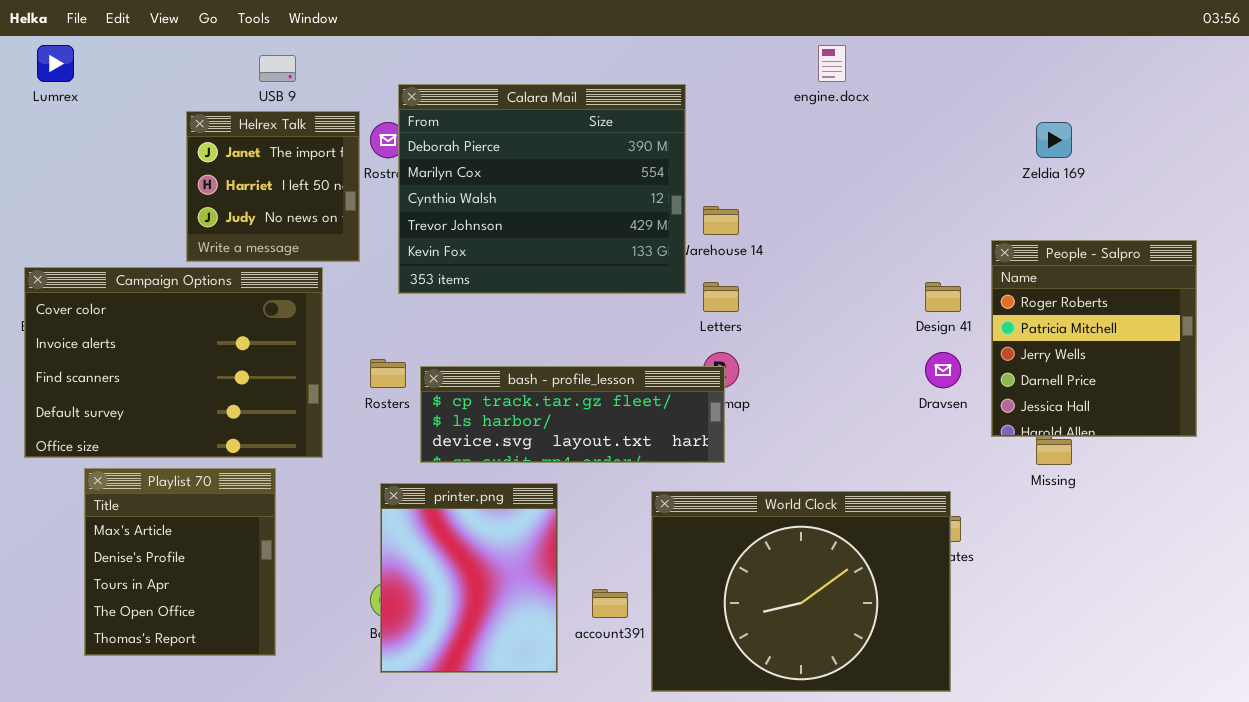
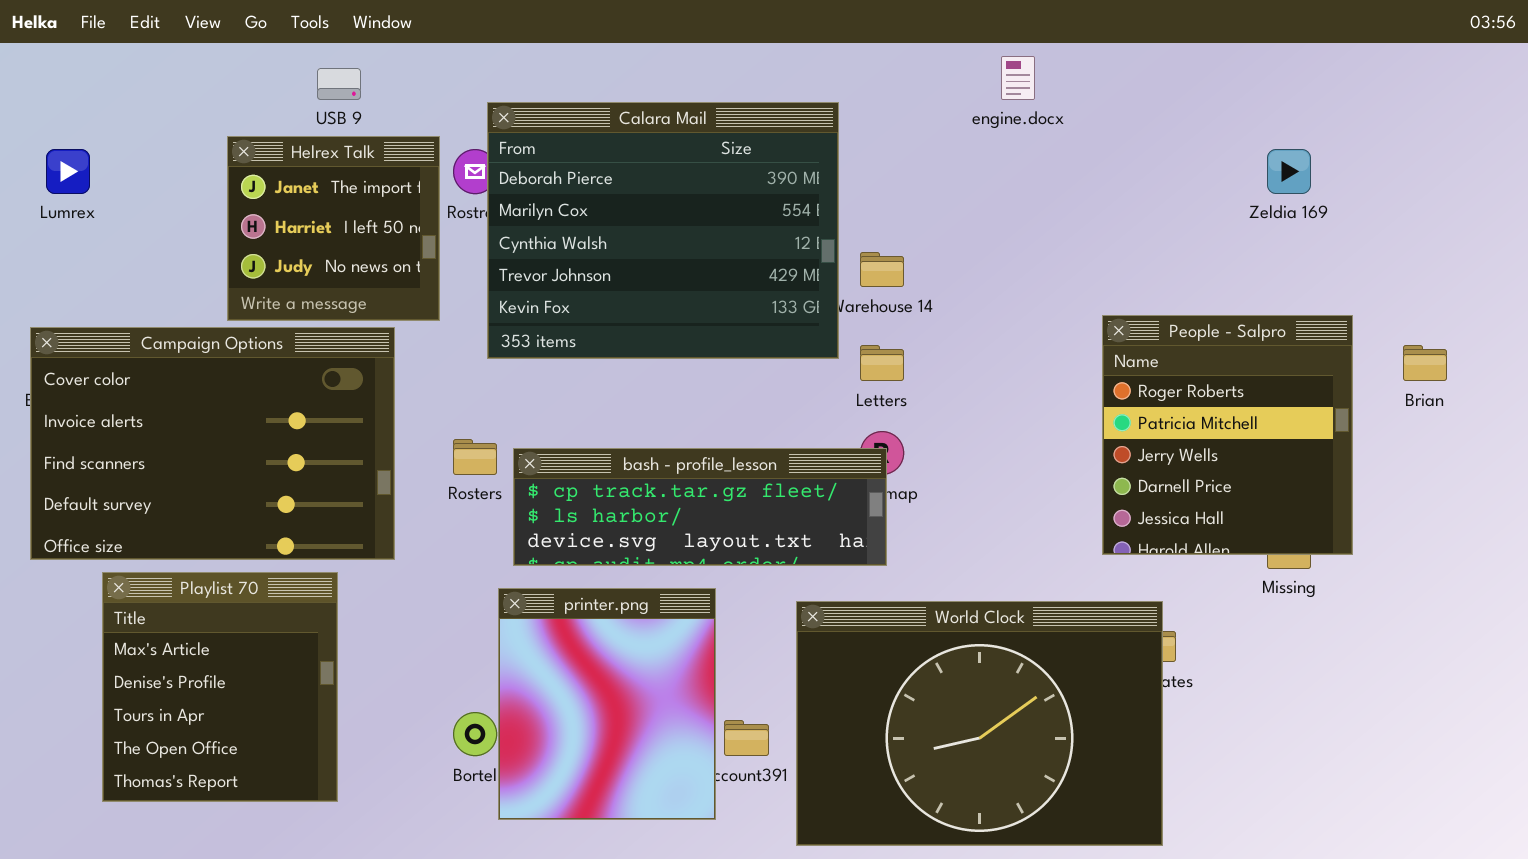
Lumrex: [37,45,74,82] -> [46,149,90,194], moved
People - Salpro: [991,240,1197,437] -> [1102,315,1353,555], moved
printer.png: [380,483,558,673] -> [498,588,716,820], moved

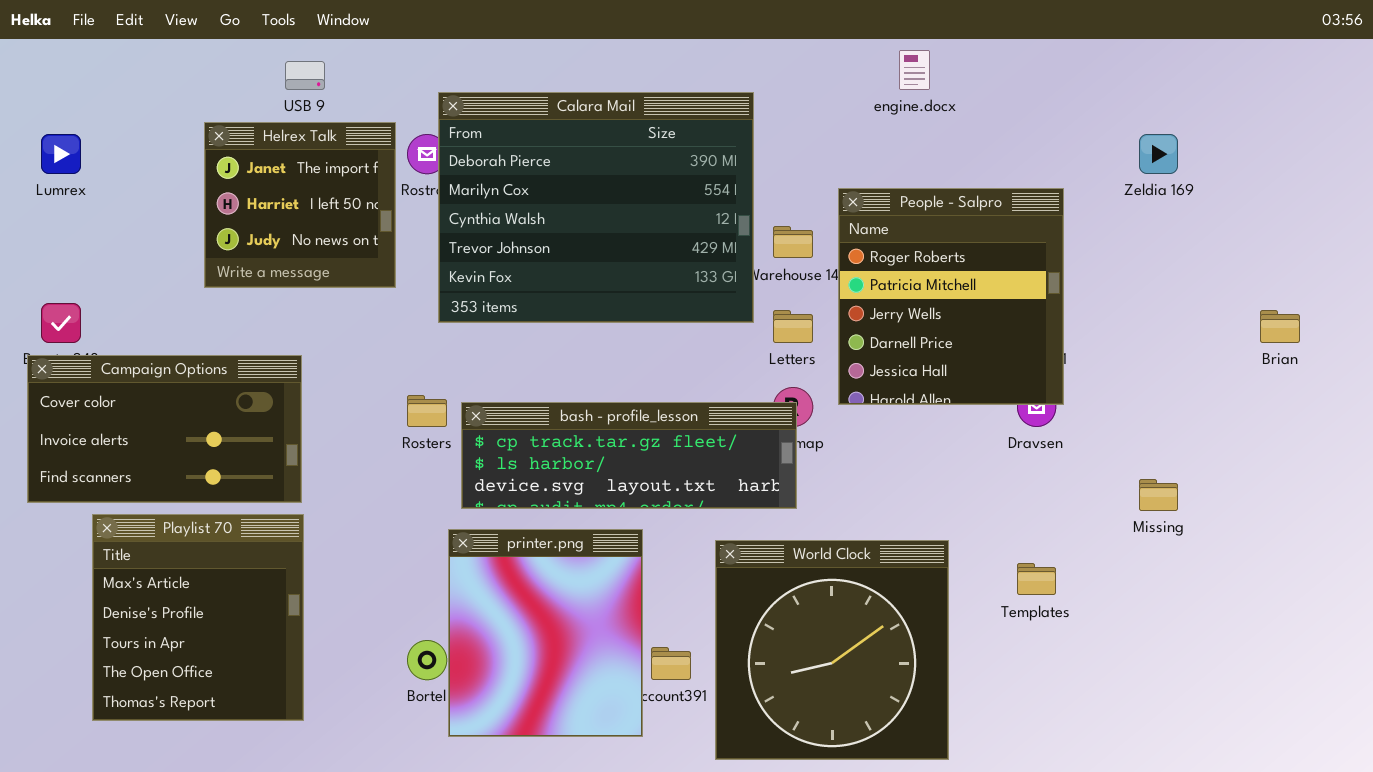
People - Salpro: [1102,315,1353,555] -> [838,188,1064,405], moved
Campaign Options: [30,327,395,560] -> [27,355,302,503], resized
World Clock: [796,601,1163,846] -> [715,540,949,760], resized

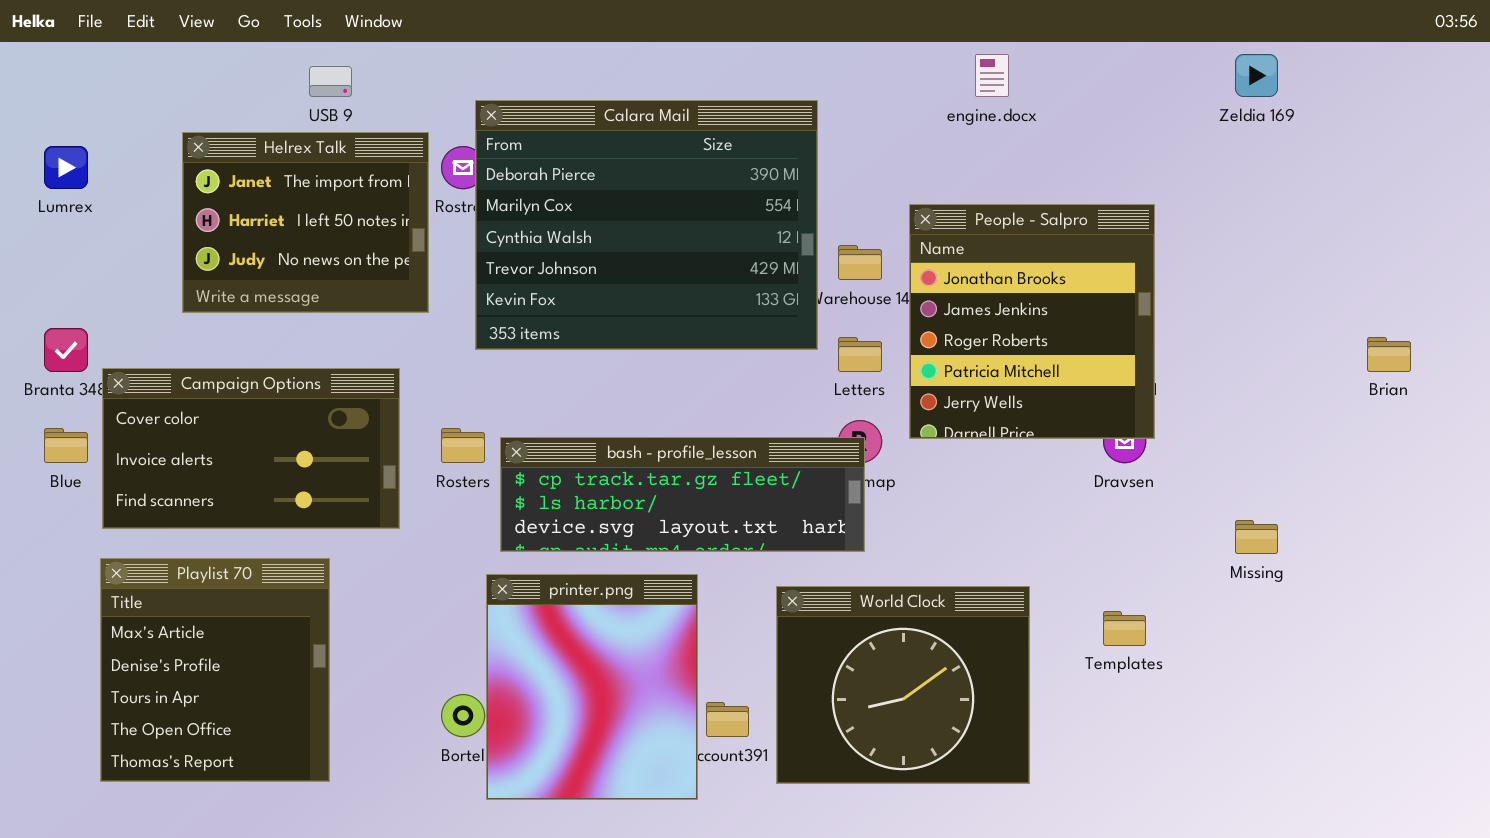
Helrex Talk: [204,122,396,288] -> [182,132,429,313], resized
Zeldia 169: [1139,134,1178,174] -> [1235,54,1278,97], moved
People - Salpro: [838,188,1064,405] -> [909,204,1155,439], scrolled up 2 rows
Campaign Options: [27,355,302,503] -> [102,368,400,529], moved
World Clock: [715,540,949,760] -> [776,586,1030,784], resized

